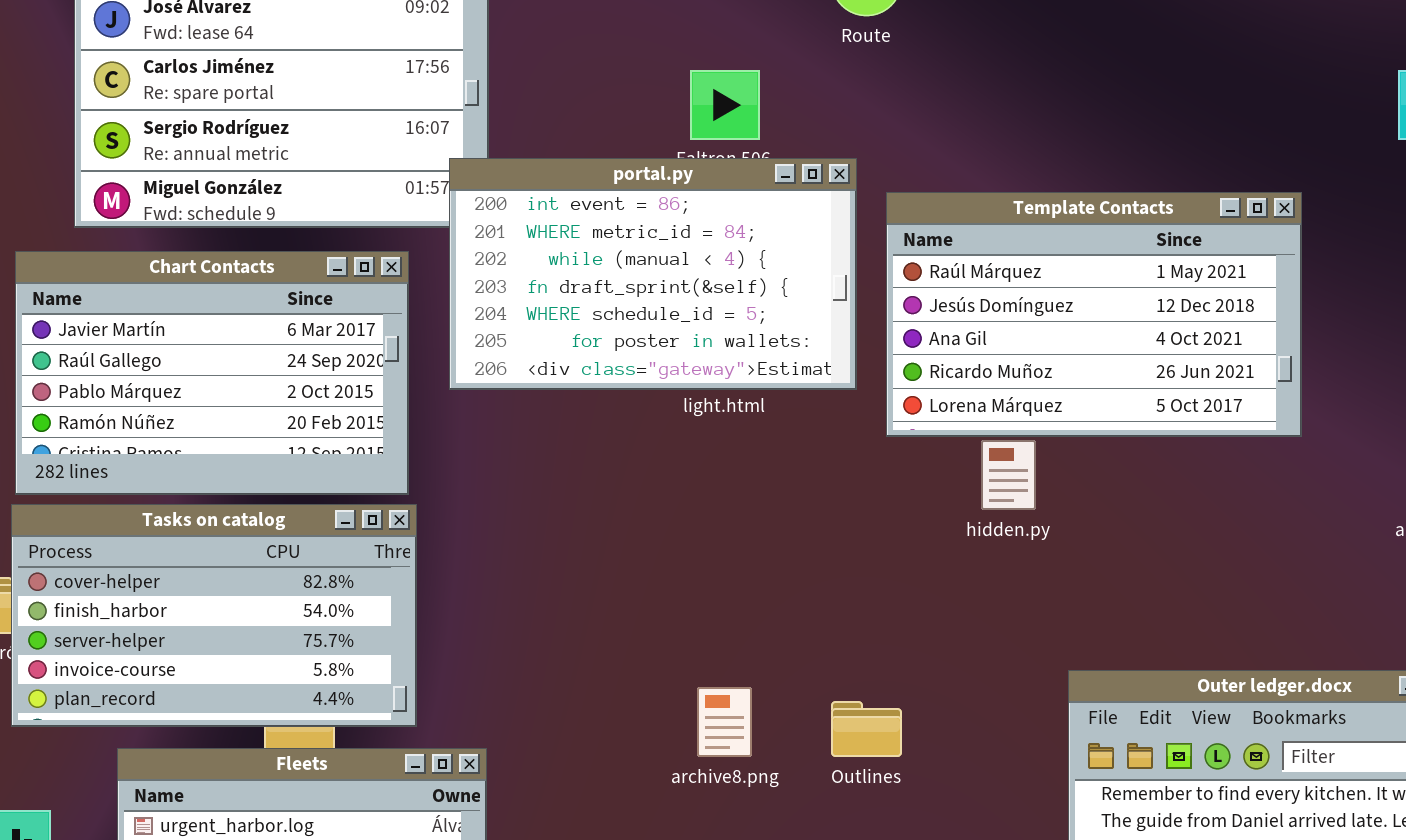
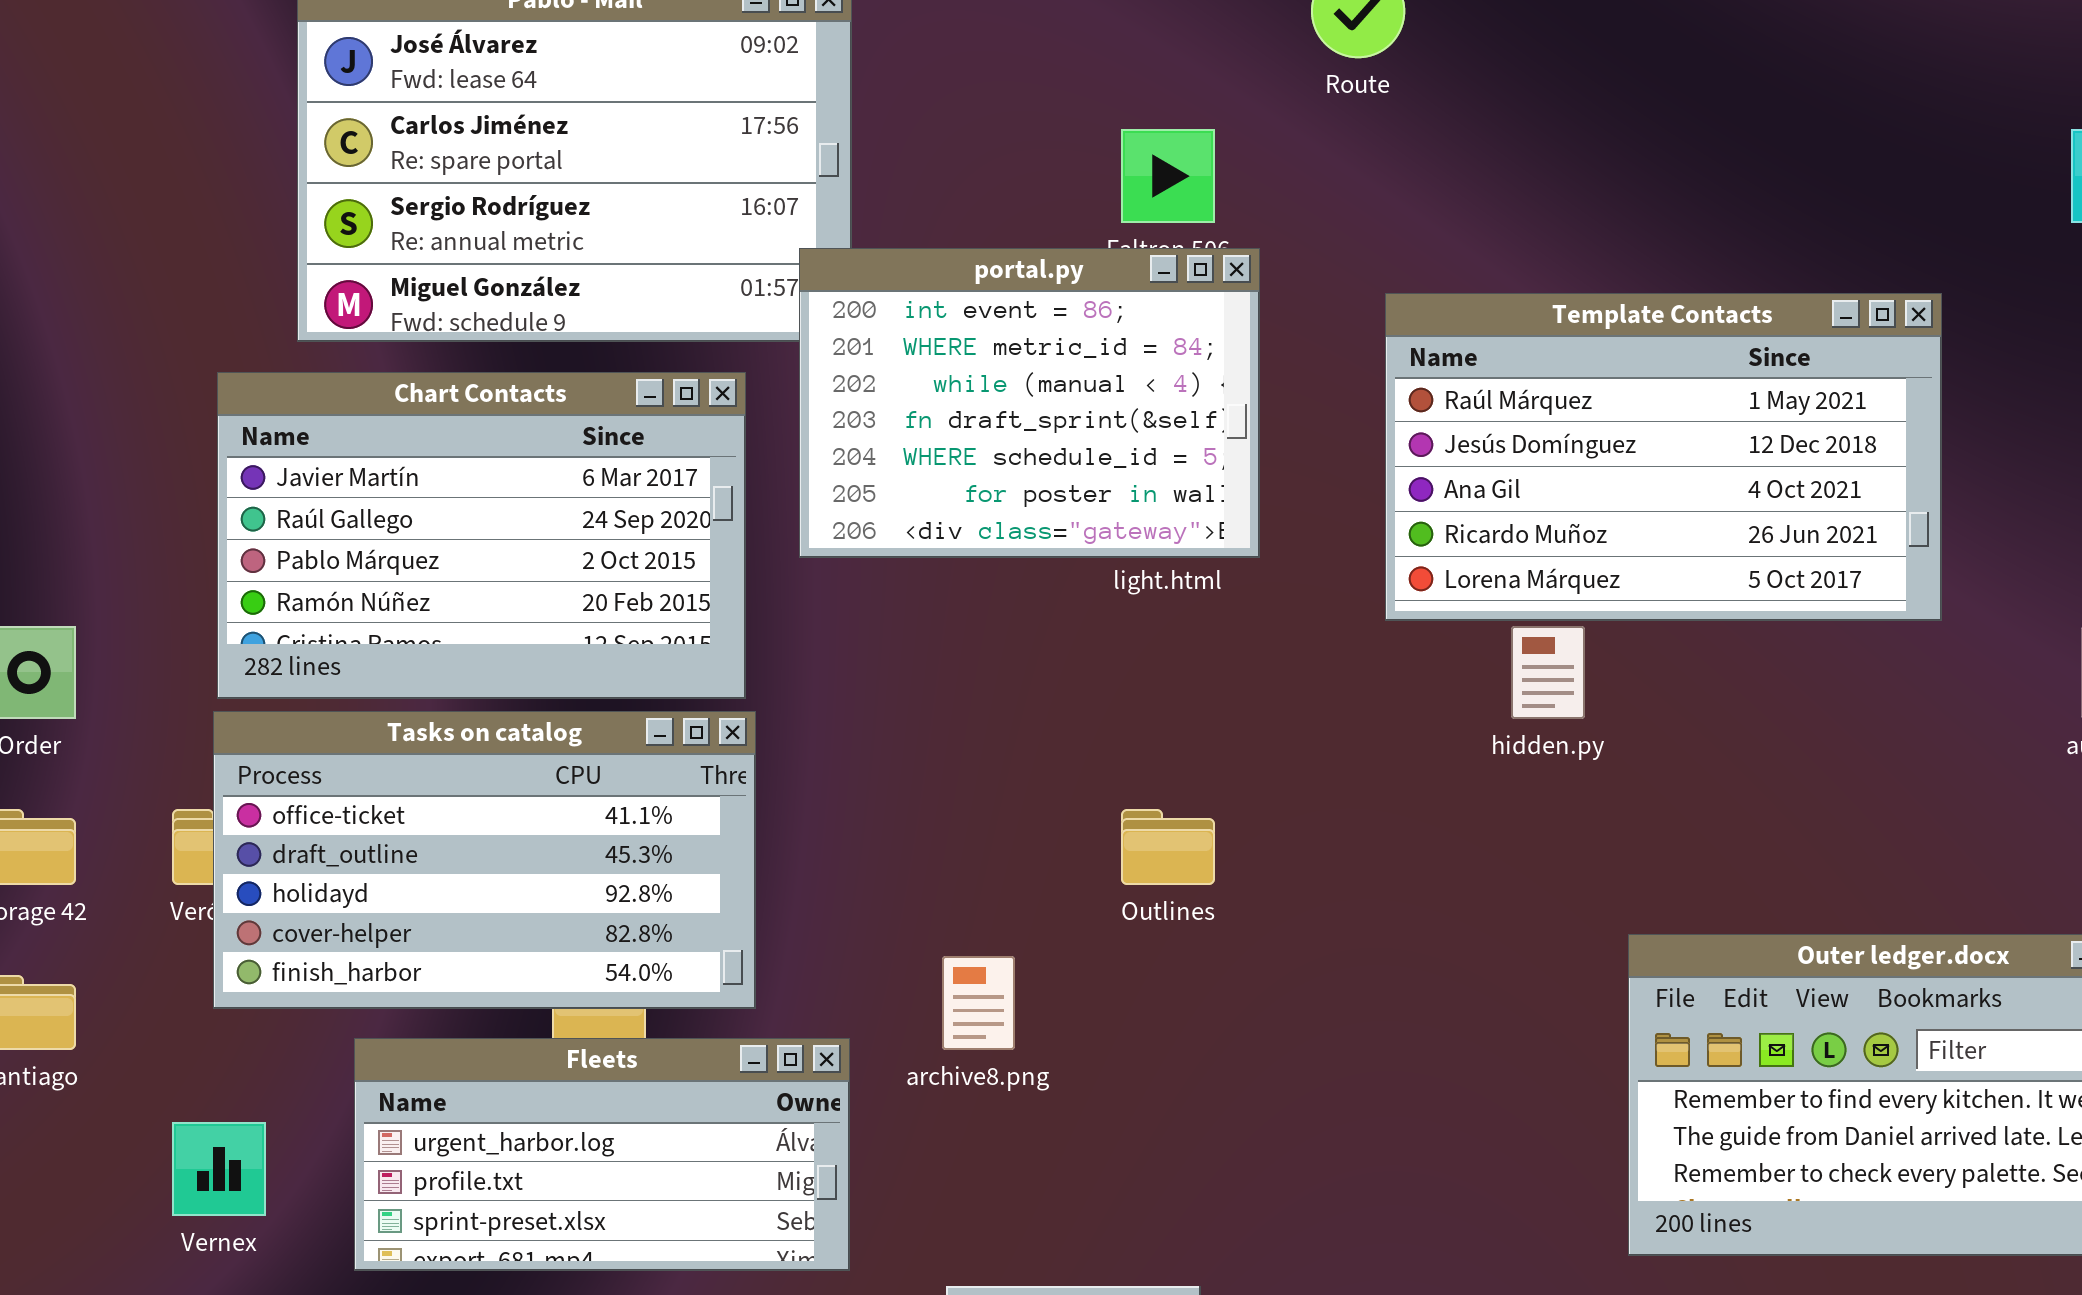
portal.py: [449,158,857,390] -> [799,248,1260,558], resized
Tasks on catalog: [11,504,417,727] -> [213,711,756,1009], scrolled up 3 rows
archive8.png: [697,687,752,757] -> [942,956,1015,1050], moved
Outlines: [831,701,902,757] -> [1121,809,1215,885], moved

